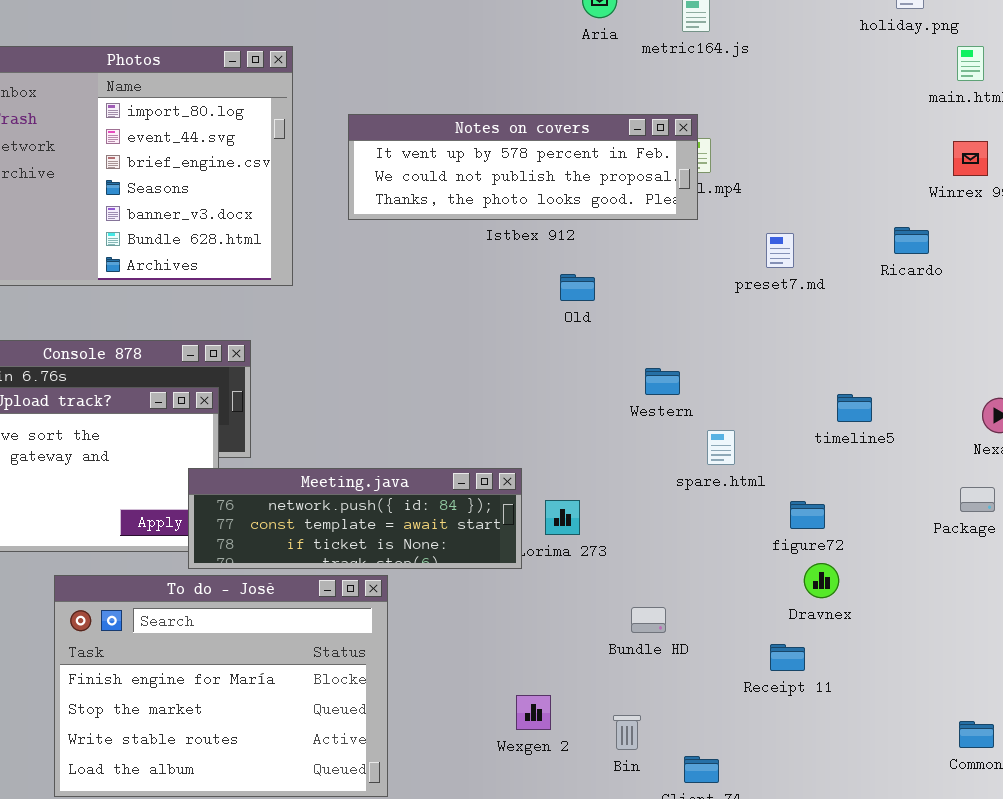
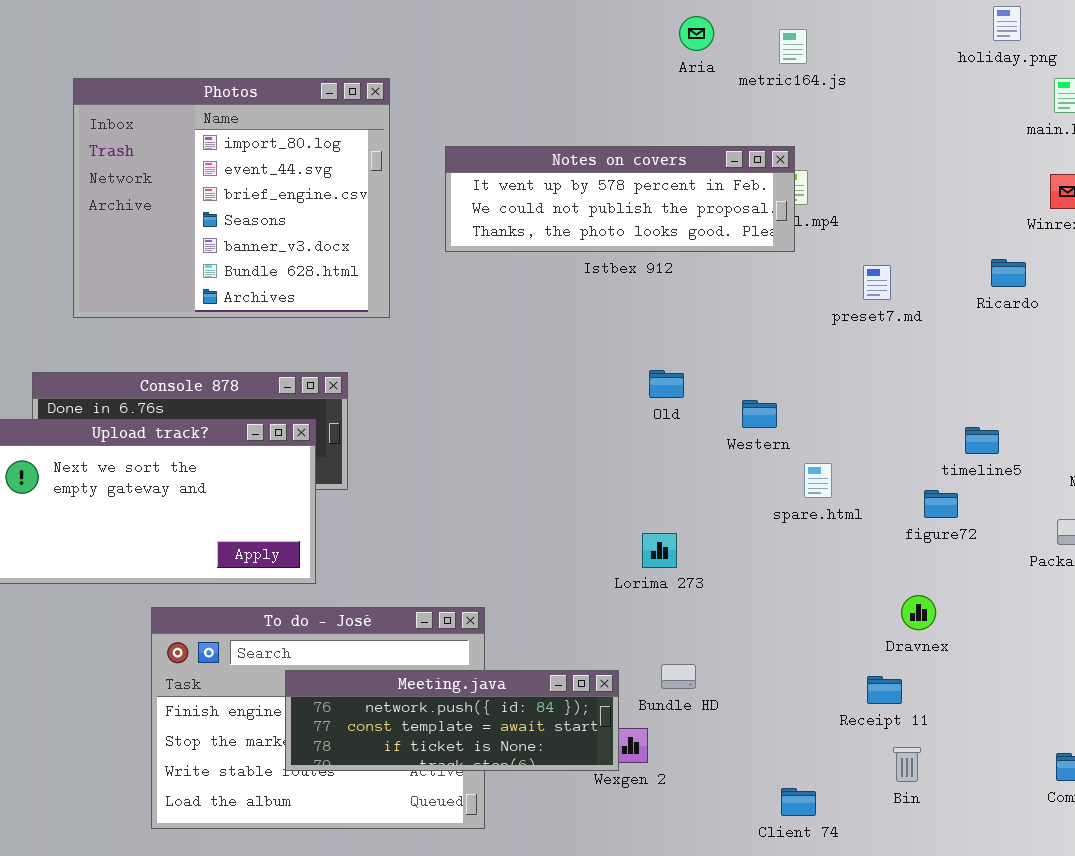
Old: [560,274,595,301] -> [649,370,684,398], moved
timeline5: [837,394,872,422] -> [965,427,999,454], moved
Meeting.java: [188,468,522,569] -> [285,670,619,771], moved
figure72: [790,501,825,529] -> [924,490,958,518], moved
Bundle HD: [631,607,666,633] -> [661,664,696,689], moved
Bin: [613,715,641,750] -> [893,747,921,782], moved

